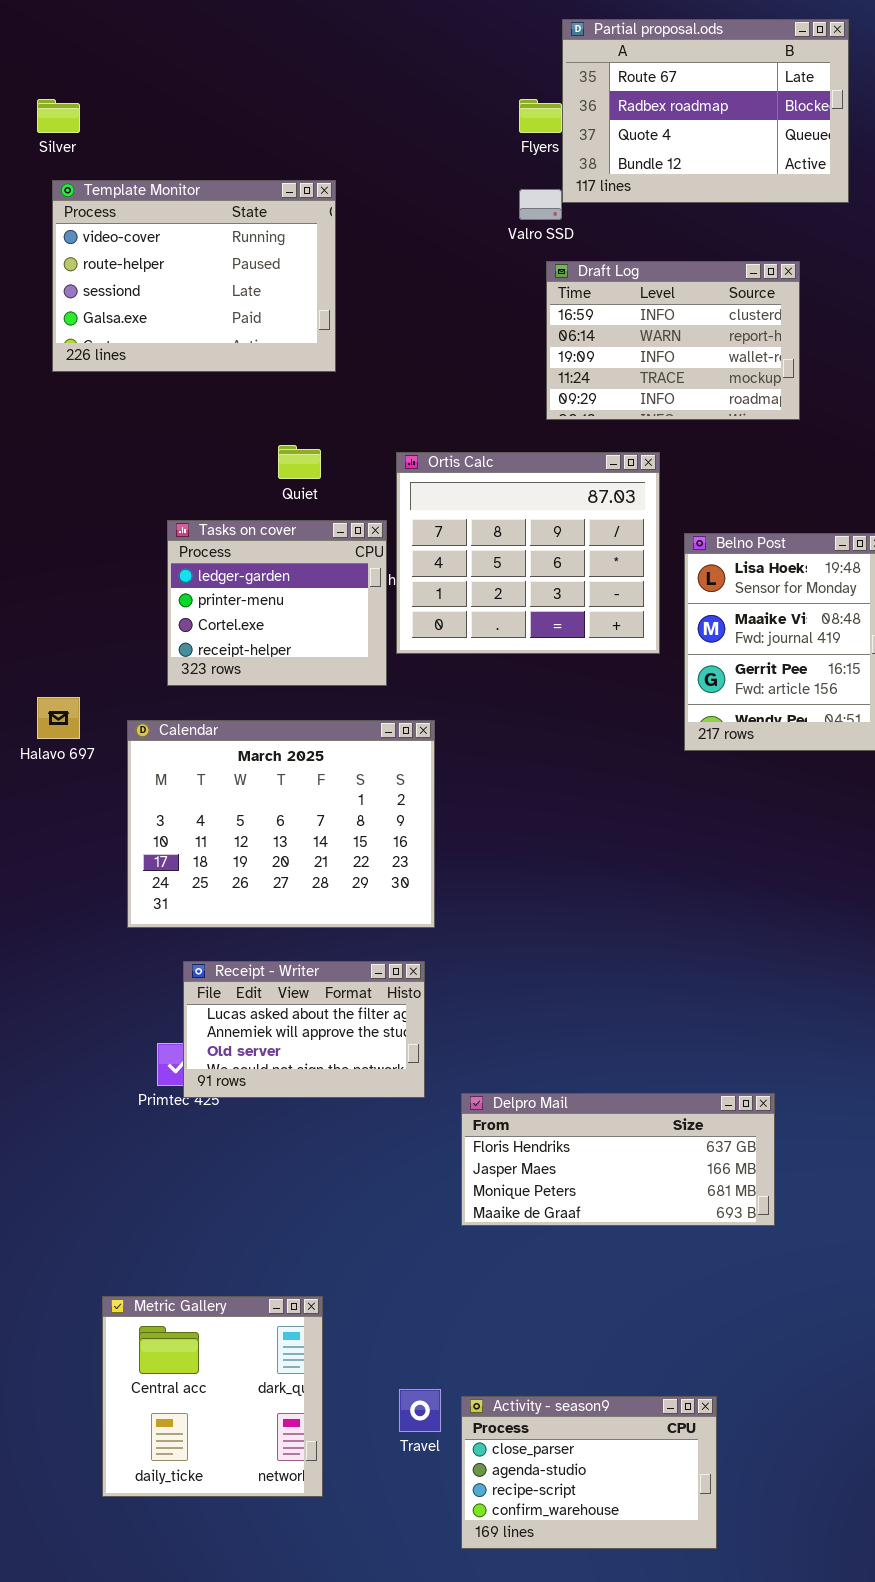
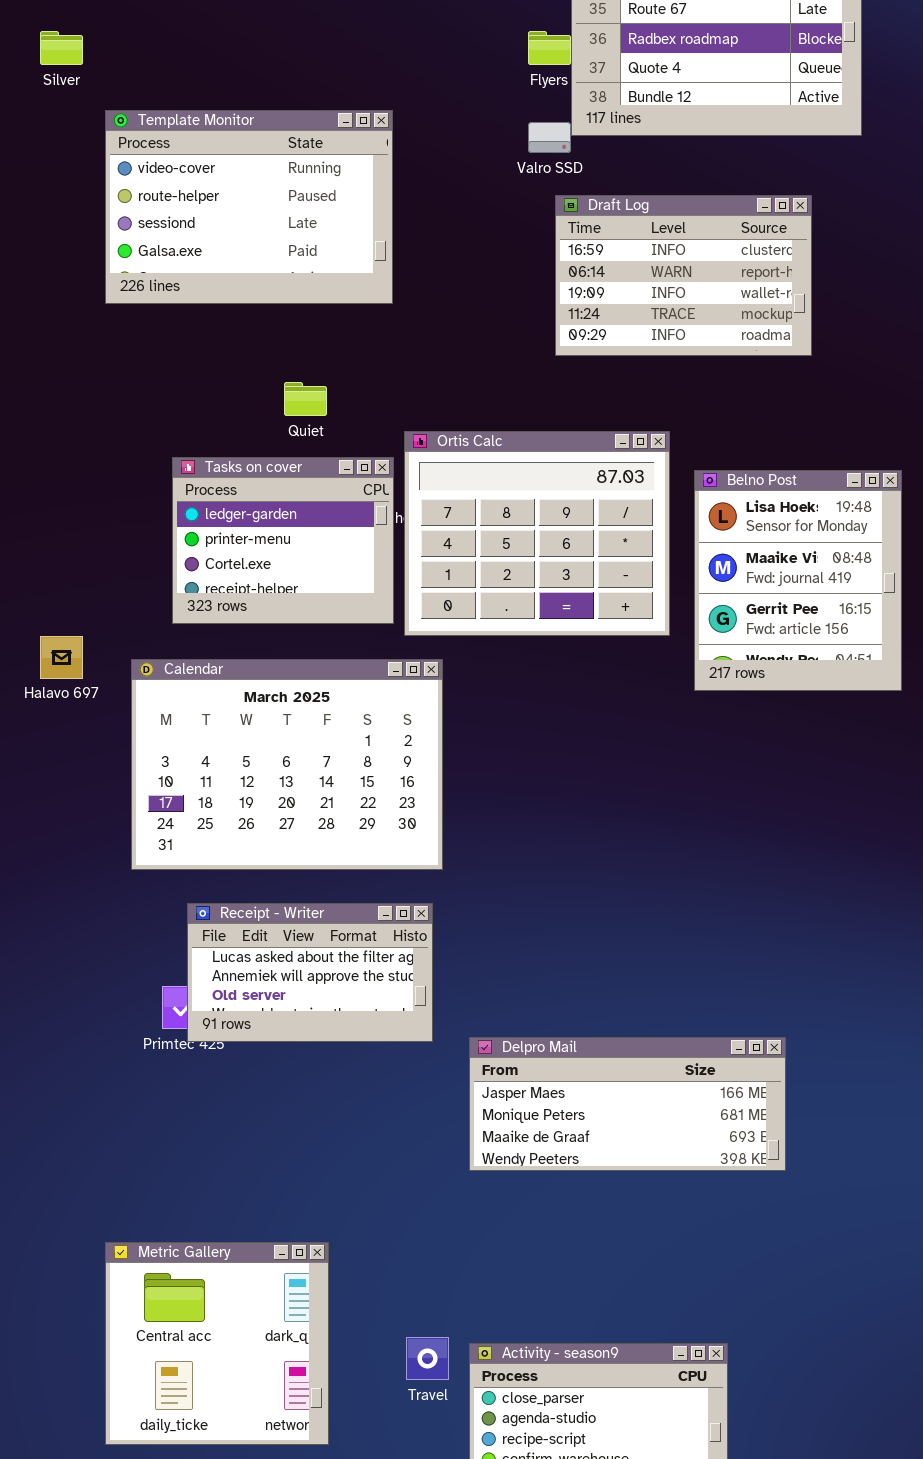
Template Monitor: [52,180,336,372] -> [105,110,393,304], moved
Ortis Calc: [396,452,660,654] -> [404,431,670,636], moved
Delpro Mail: [461,1093,775,1226] -> [469,1037,786,1171], scrolled down 1 row

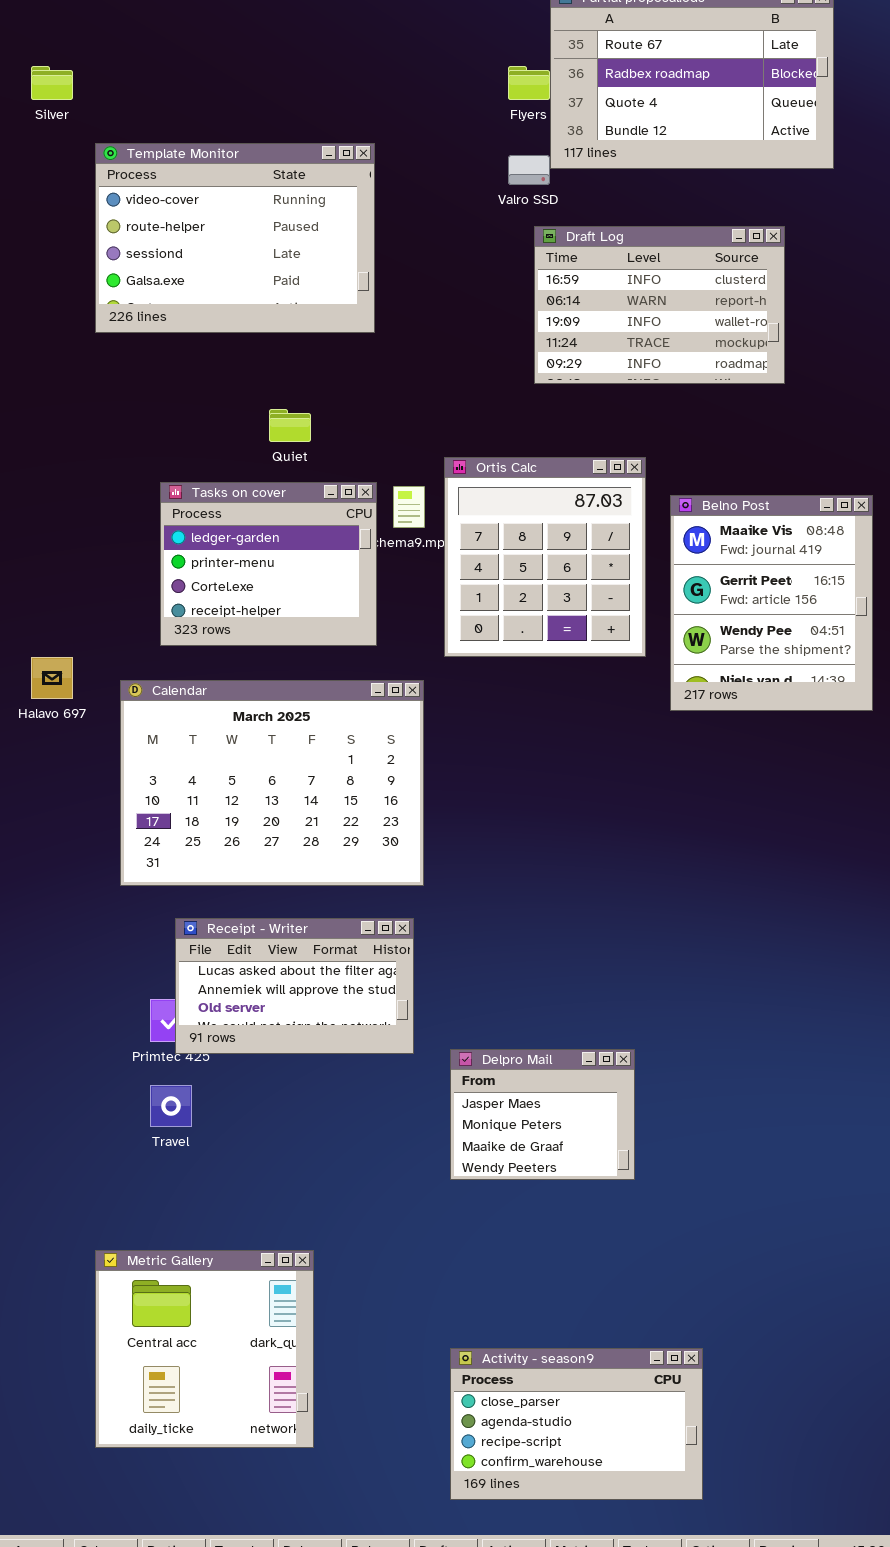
Ortis Calc: [404,431,670,636] -> [444,457,646,657], resized
Belno Post: [694,470,902,691] -> [670,495,873,711], scrolled down 1 row
Delpro Mail: [469,1037,786,1171] -> [450,1049,635,1180], resized
Travel: [406,1337,449,1380] -> [150,1085,192,1127], moved

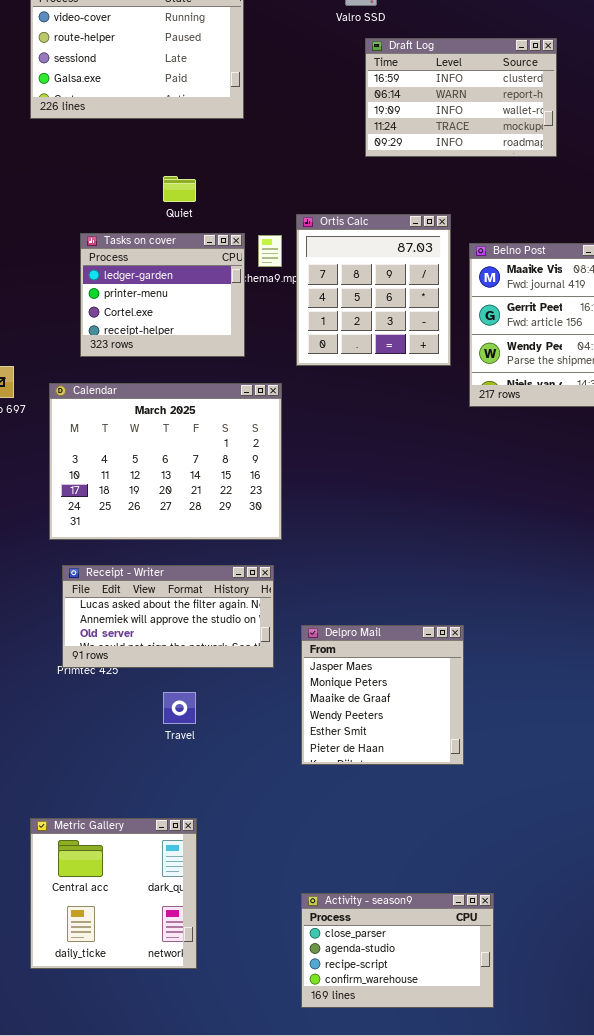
Receipt - Writer: [175,918,414,1054] -> [62,565,274,668], resized
Delpro Mail: [450,1049,635,1180] -> [301,625,464,765], resized
Travel: [150,1085,192,1127] -> [163,692,196,724], moved

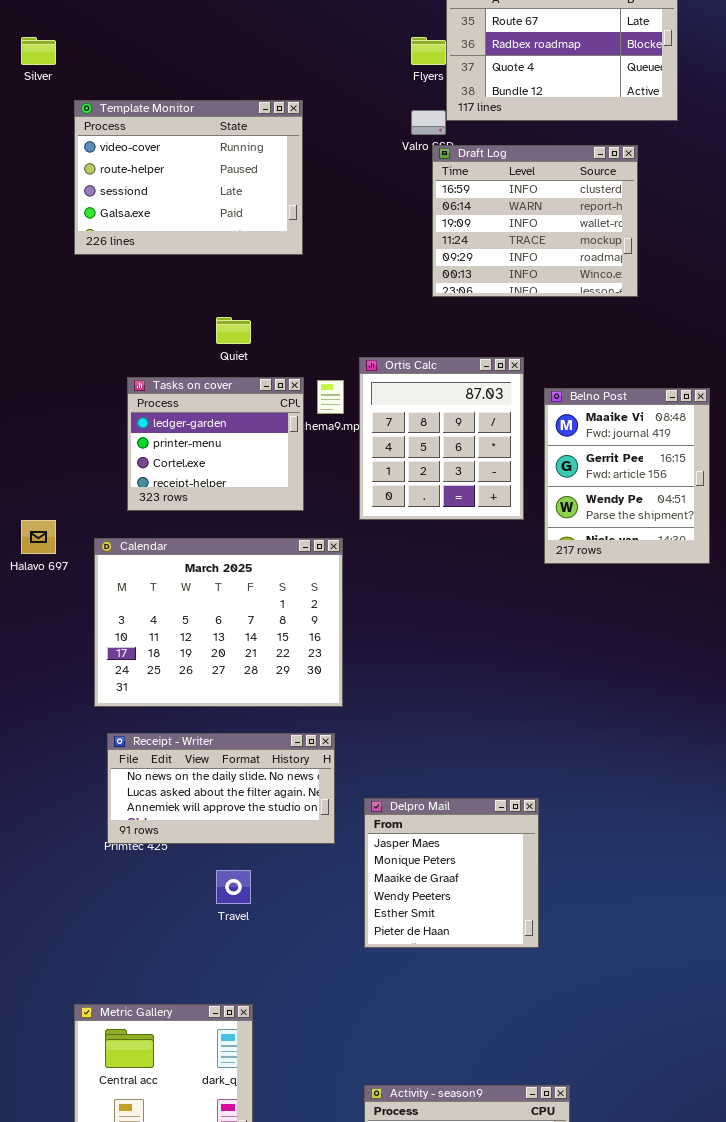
Draft Log: [365,38,557,157] -> [432,145,638,297], resized
Receipt - Writer: [62,565,274,668] -> [107,733,335,844], scrolled up 1 row

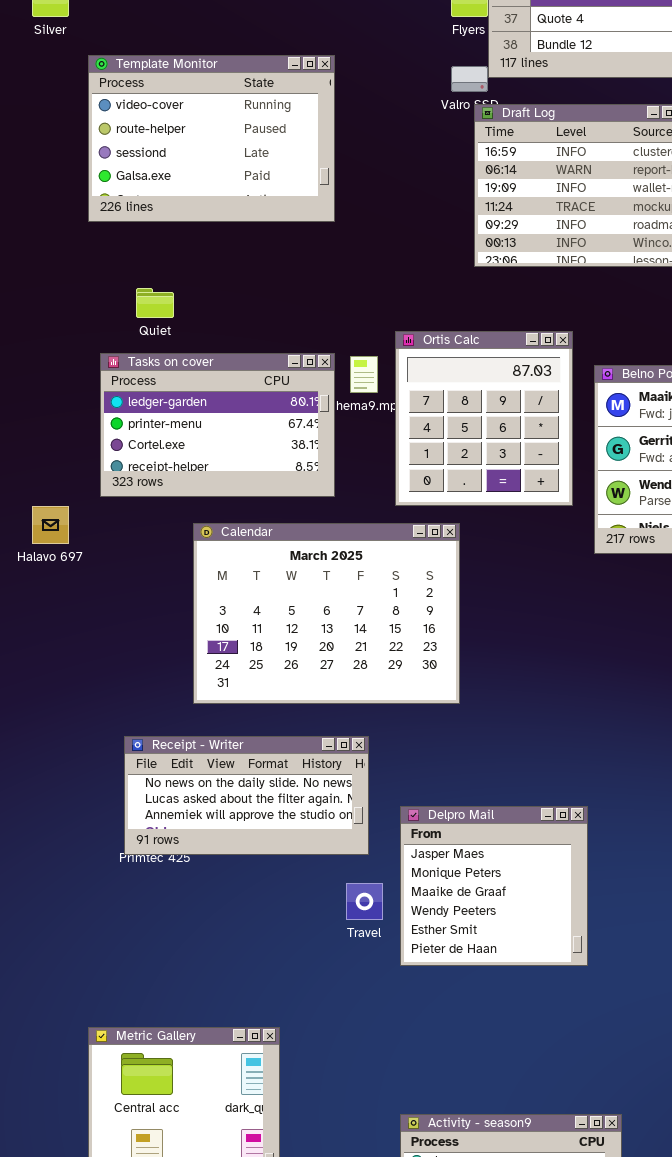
Quiet: [216,317,251,344] -> [136,288,174,318], moved
Tasks on cover: [127,377,304,511] -> [100,353,335,497], resized
Calendar: [94,538,343,707] -> [193,523,460,704], moved
Travel: [216,870,251,904] -> [346,883,383,920], moved

